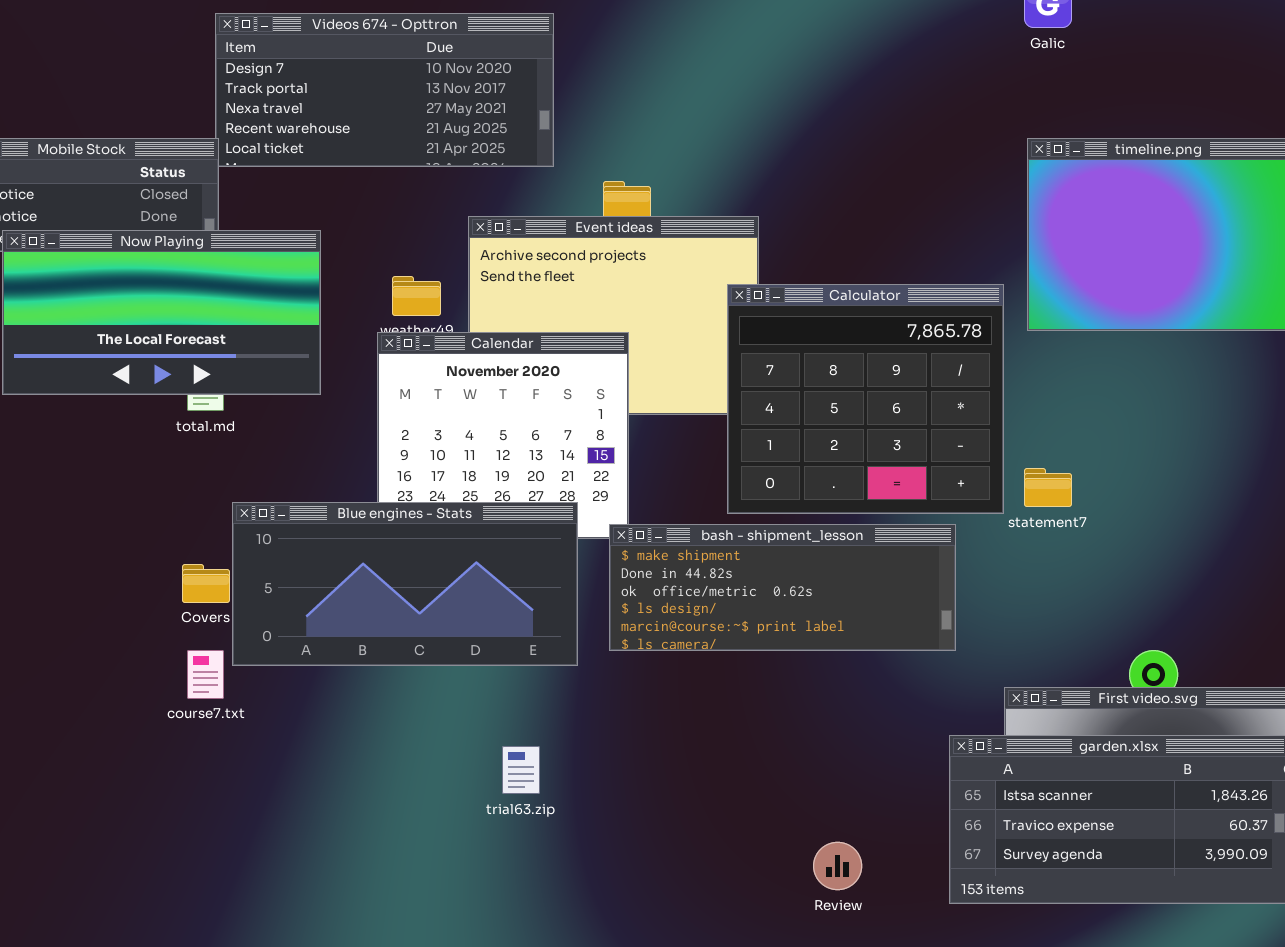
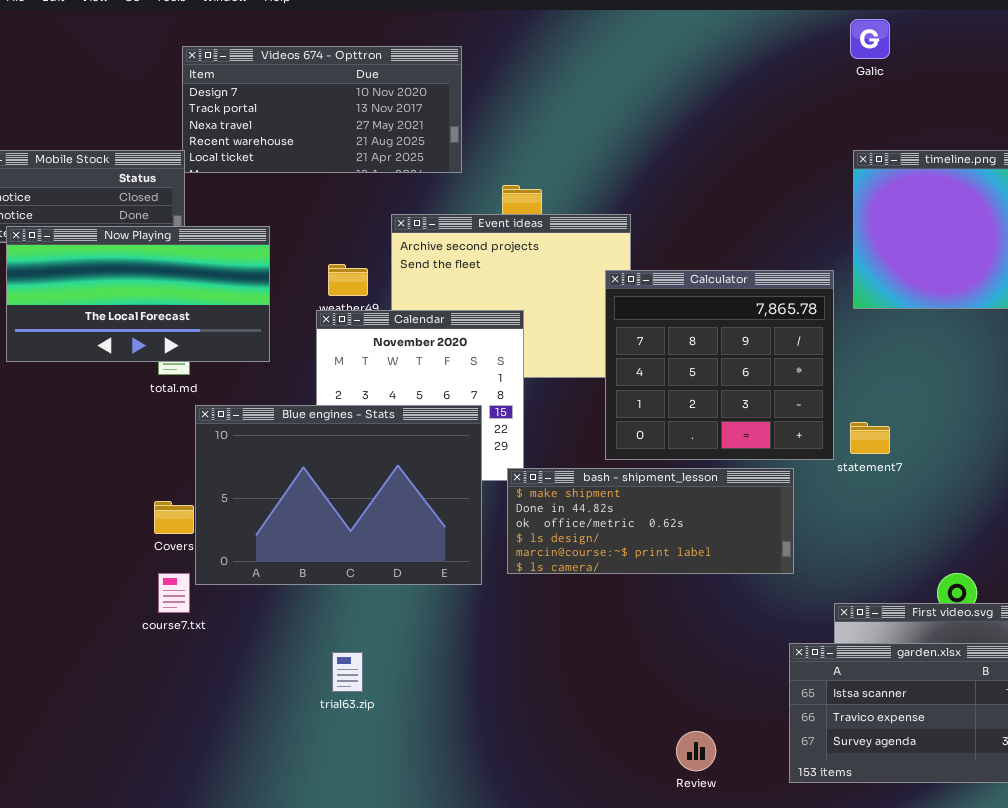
Blue engines - Stats: [232,502,578,666] -> [195,405,482,585], resized
trial63.zip: [502,746,540,794] -> [332,652,363,692], moved

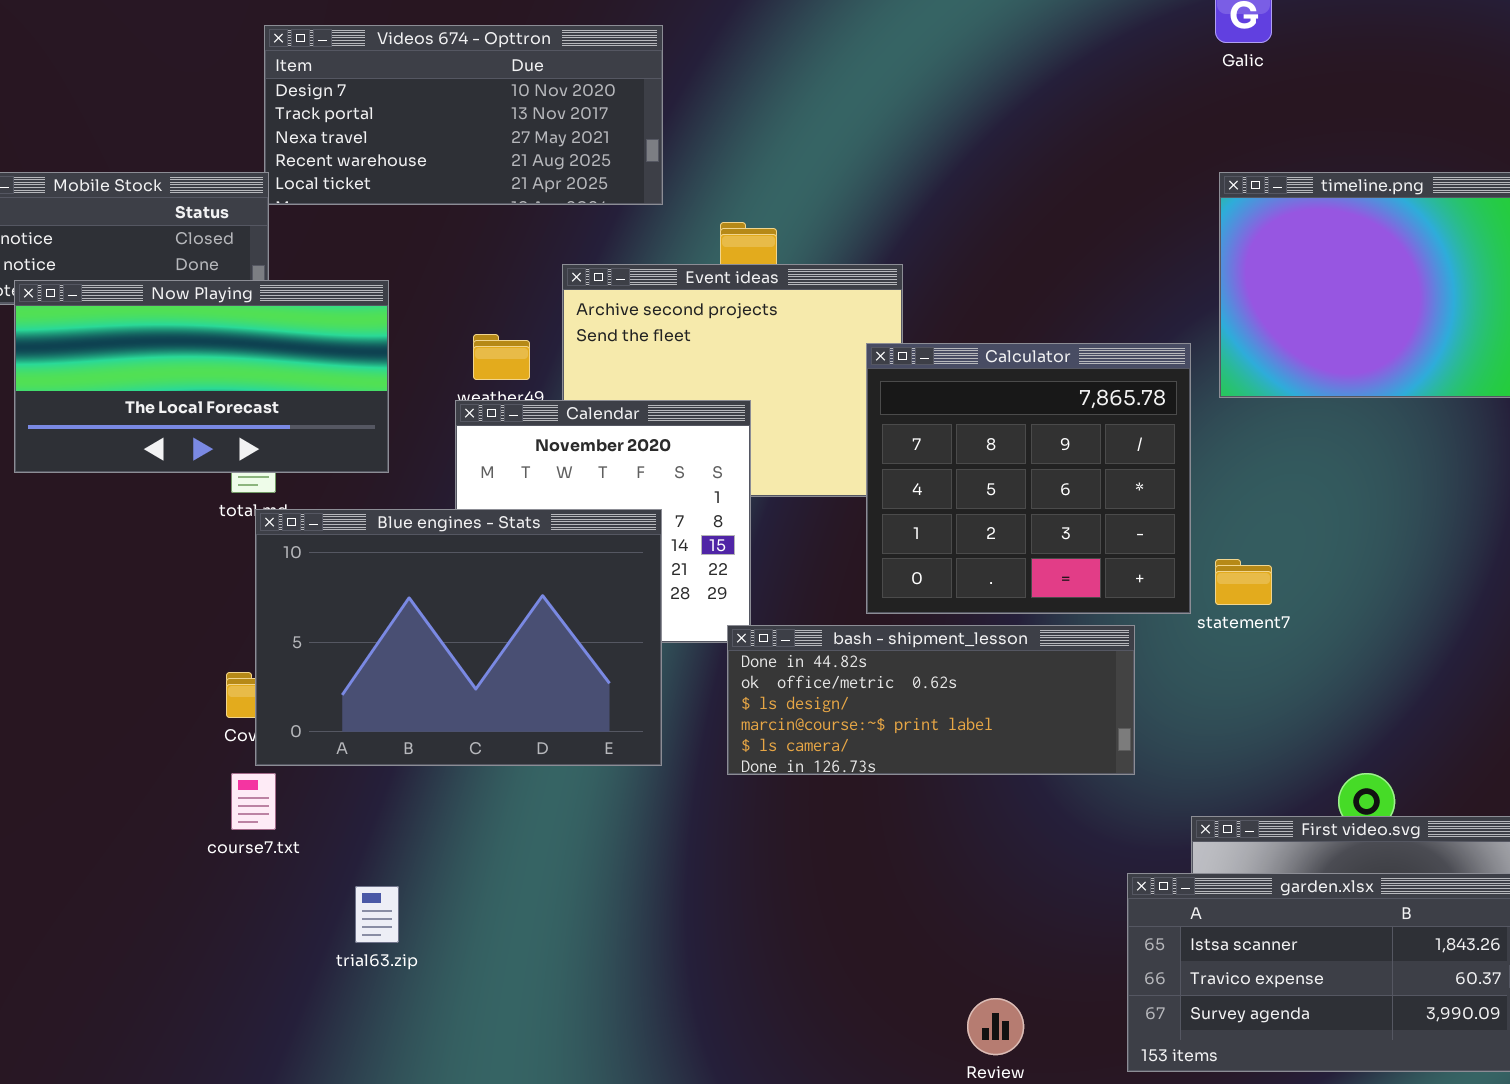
Blue engines - Stats: [195,405,482,585] -> [255,509,662,766], moved
bash - shipment_lesson: [507,468,794,574] -> [727,625,1135,775], scrolled down 1 row
trial63.zip: [332,652,363,692] -> [355,886,399,943], moved

